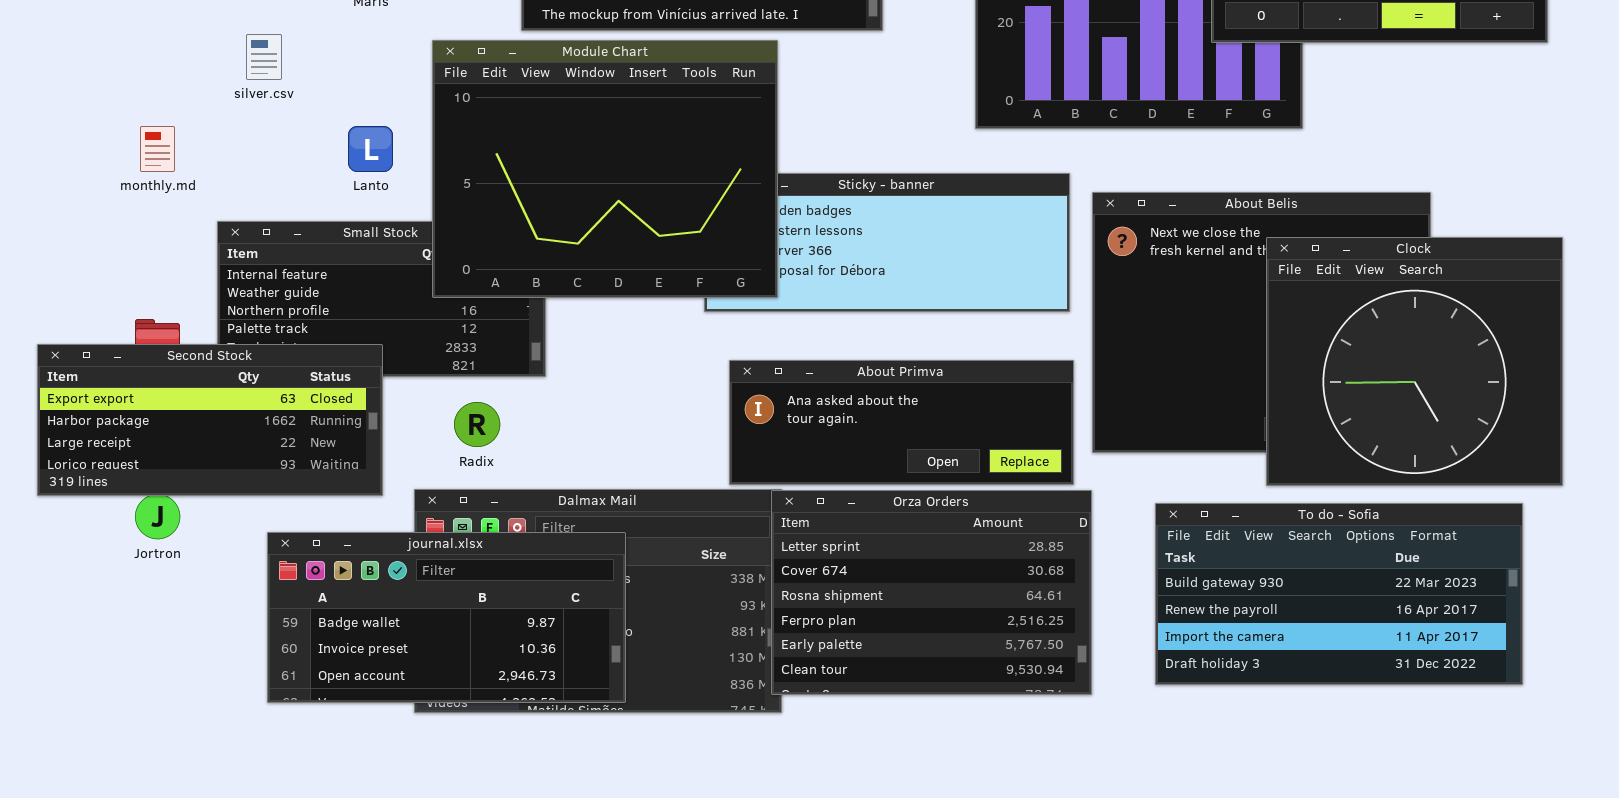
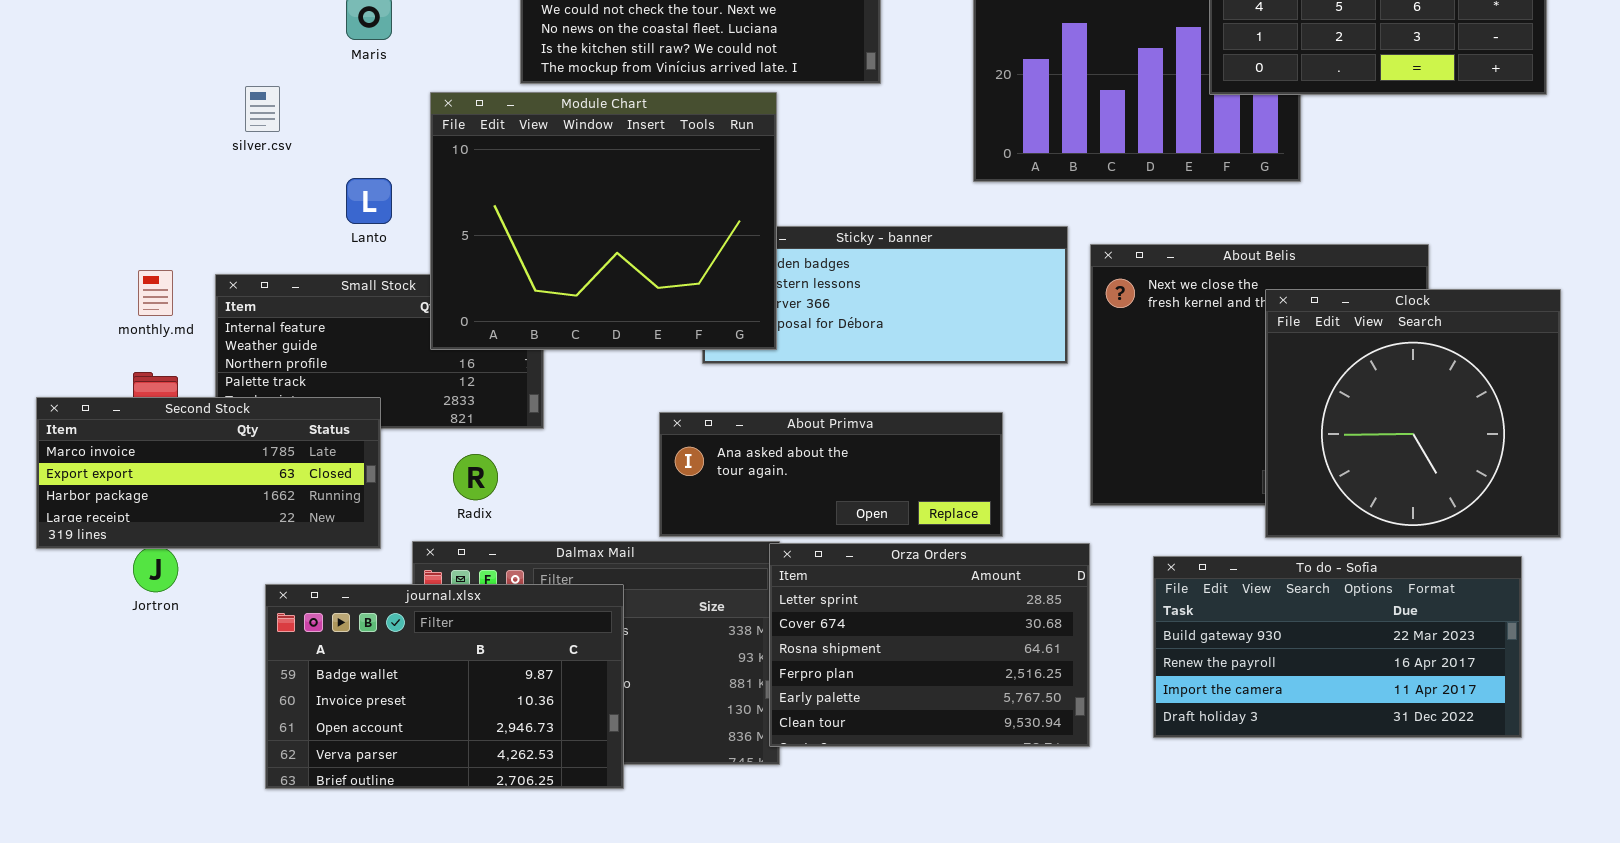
monthly.md: [140,126,175,172] -> [138,270,173,316], moved
Second Stock: [37,344,383,496] -> [36,397,381,549], scrolled up 1 row
About Primva: [729,360,1074,485] -> [659,412,1003,537], moved
journal.xlsx: [267,532,626,703] -> [265,584,624,789], resized

